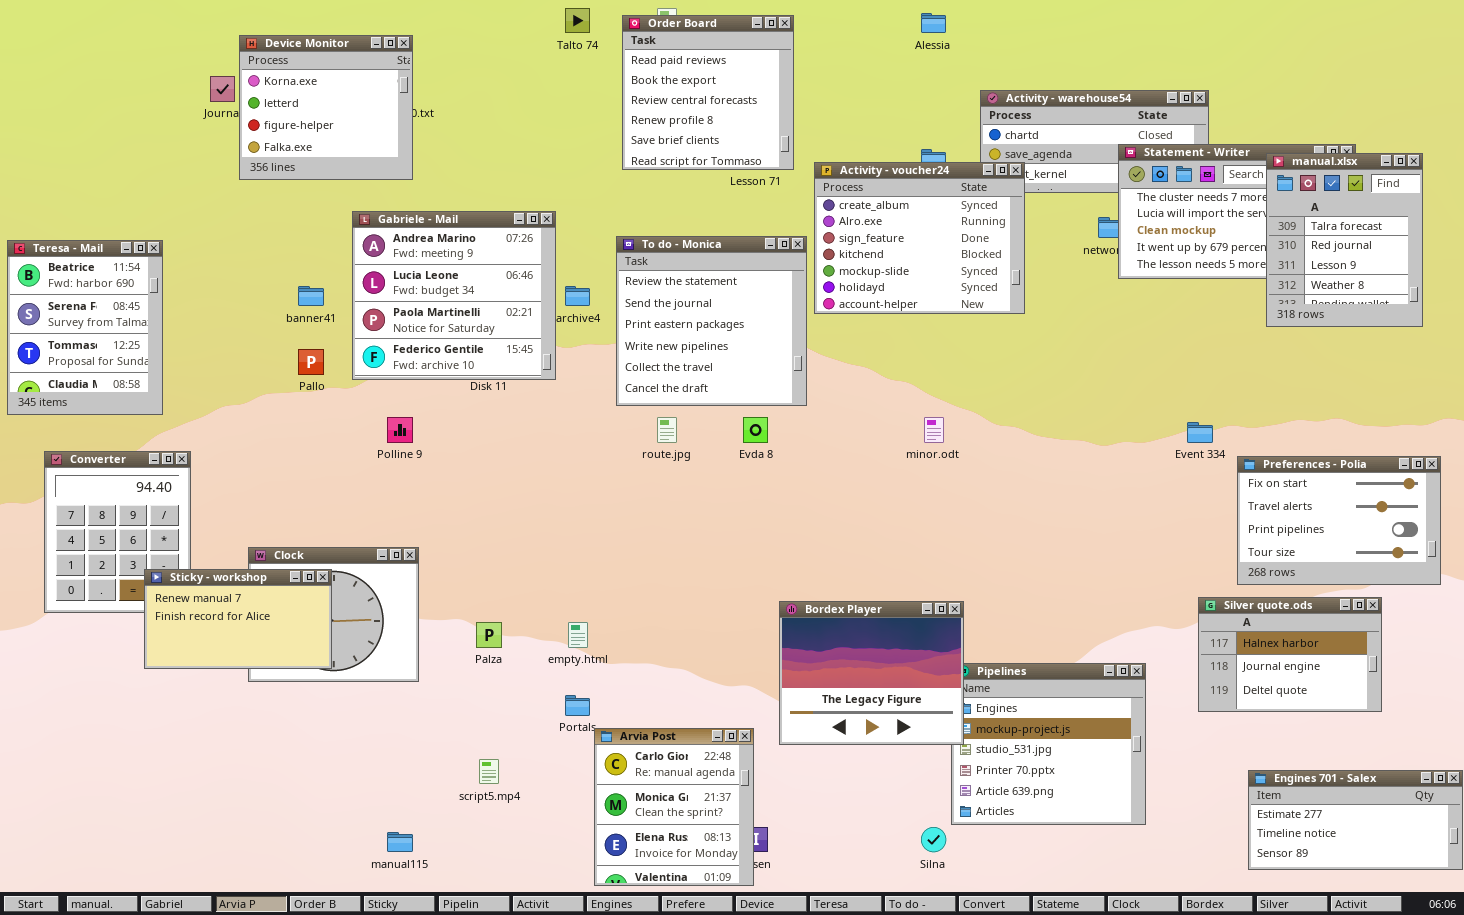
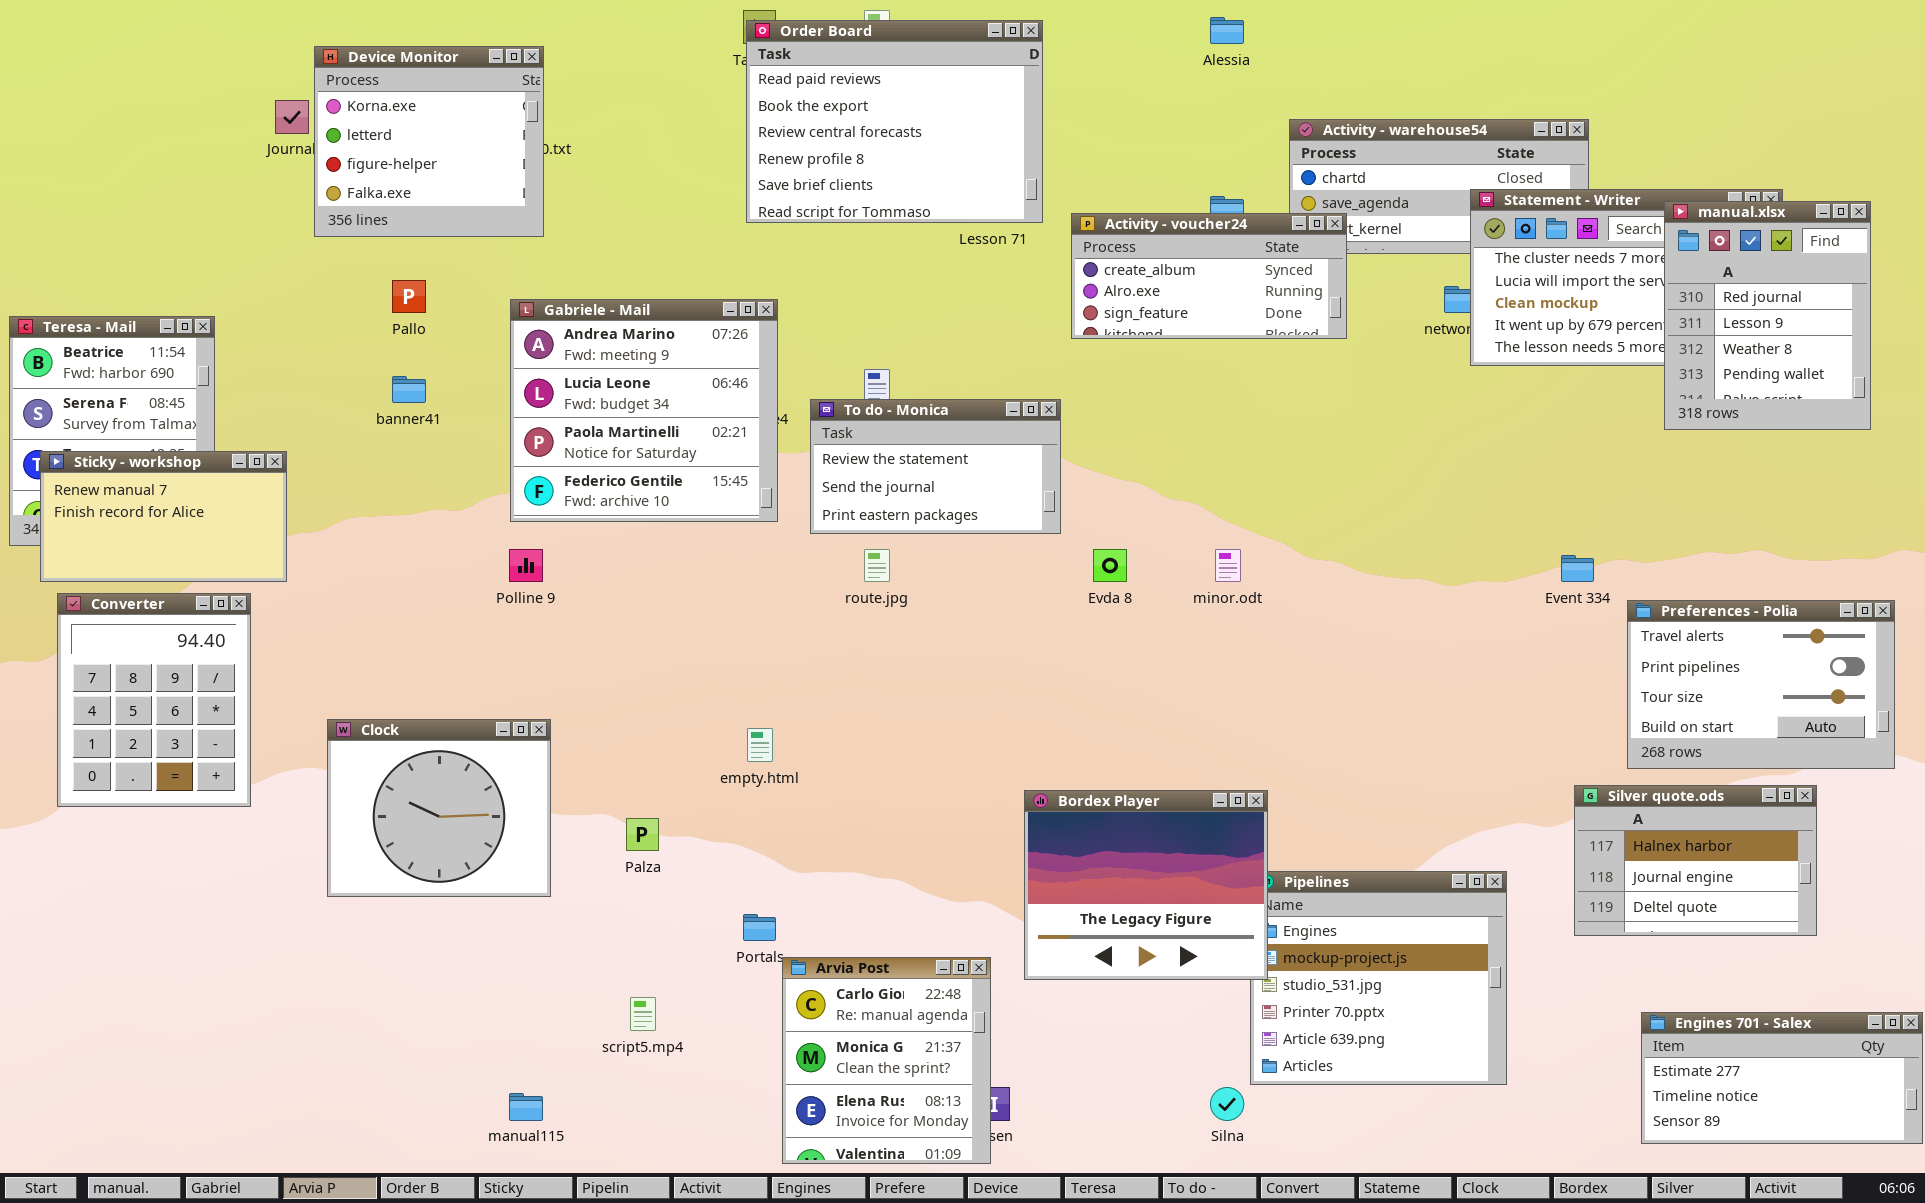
Order Board: [622,15,794,170] -> [746,20,1043,223], resized
manual.xlsx: [1266,153,1423,327] -> [1664,201,1871,430], scrolled down 1 row
Activity - voucher24: [814,162,1025,314] -> [1071,213,1347,339], resized
Gabriele - Mail: [352,211,556,380] -> [510,299,778,522], moved
To do - Monica: [616,236,807,406] -> [810,399,1061,534], resized
Pallo: [298,349,324,375] -> [392,280,426,313], moved
Evda 8: [743,417,768,443] -> [1093,549,1127,582], moved
Preferences - Polia: [1237,456,1441,585] -> [1627,600,1895,769], scrolled down 1 row
Sticky - workshop: [144,569,332,669] -> [40,451,287,582], moved
empty.html: [568,622,588,648] -> [747,728,773,762], moved

